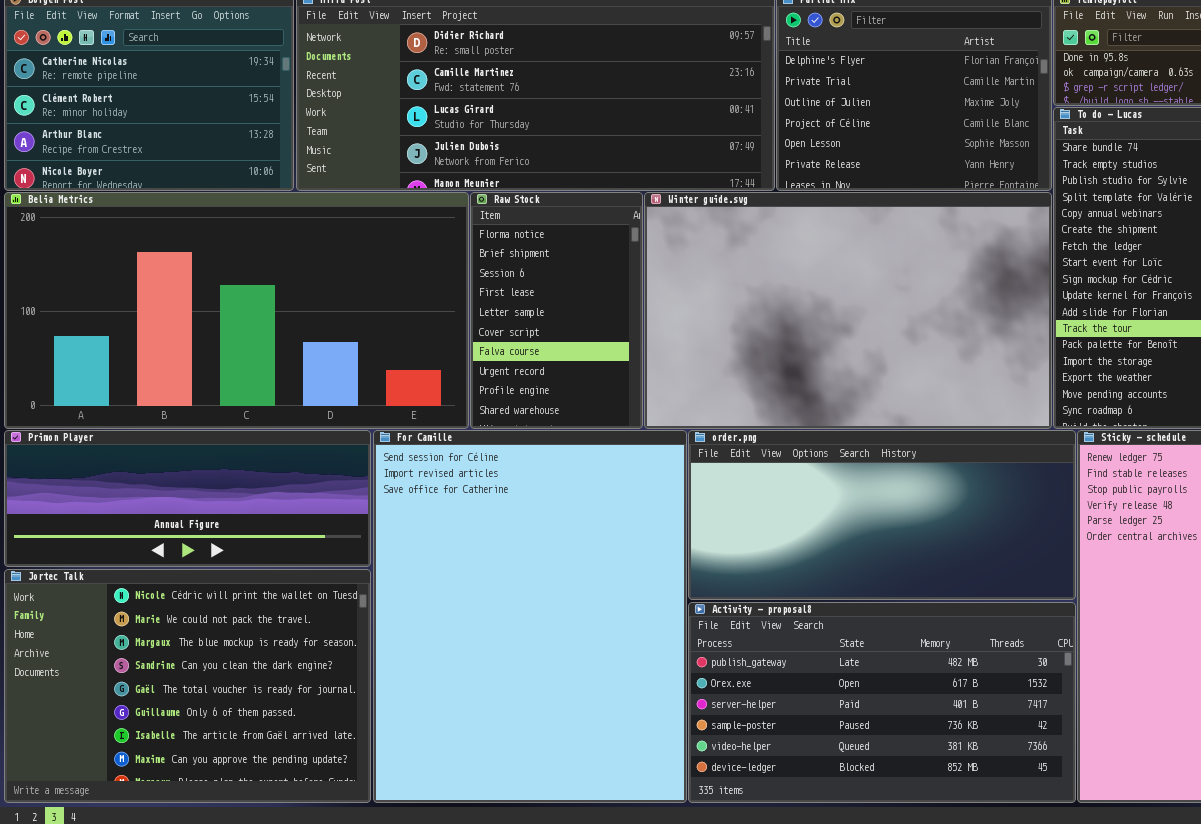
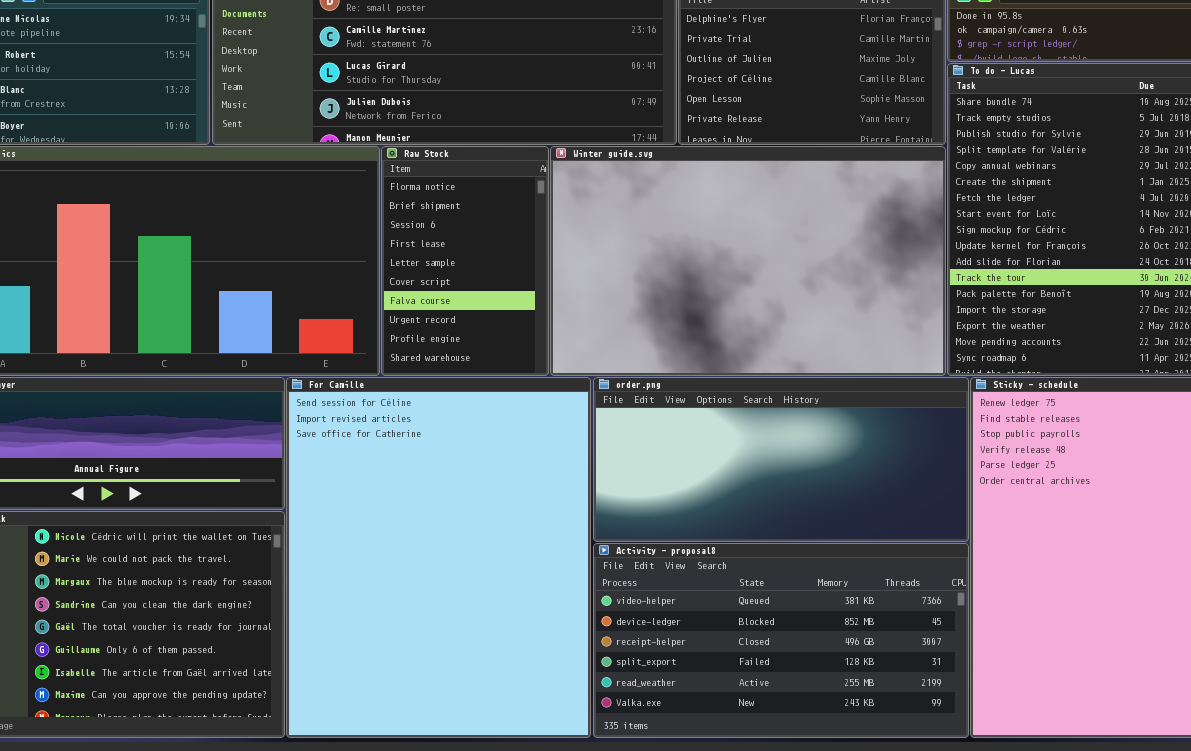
Activity - proposal8: [688,602,1076,803] -> [593,543,969,738], scrolled down 4 rows

